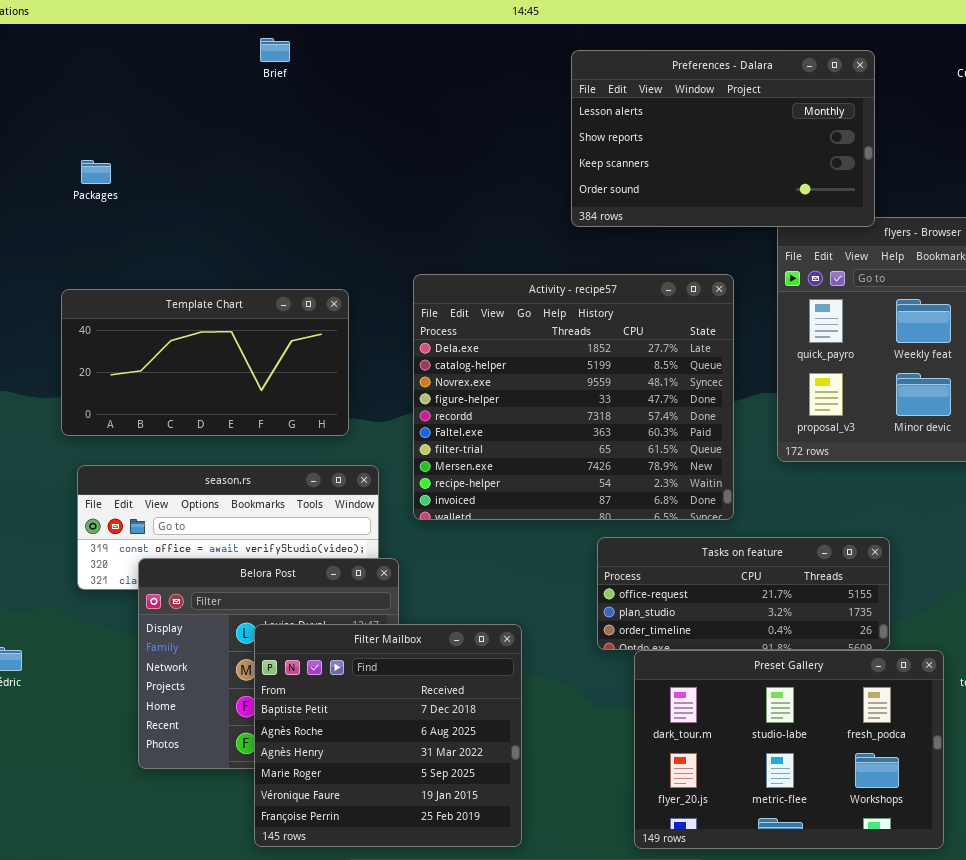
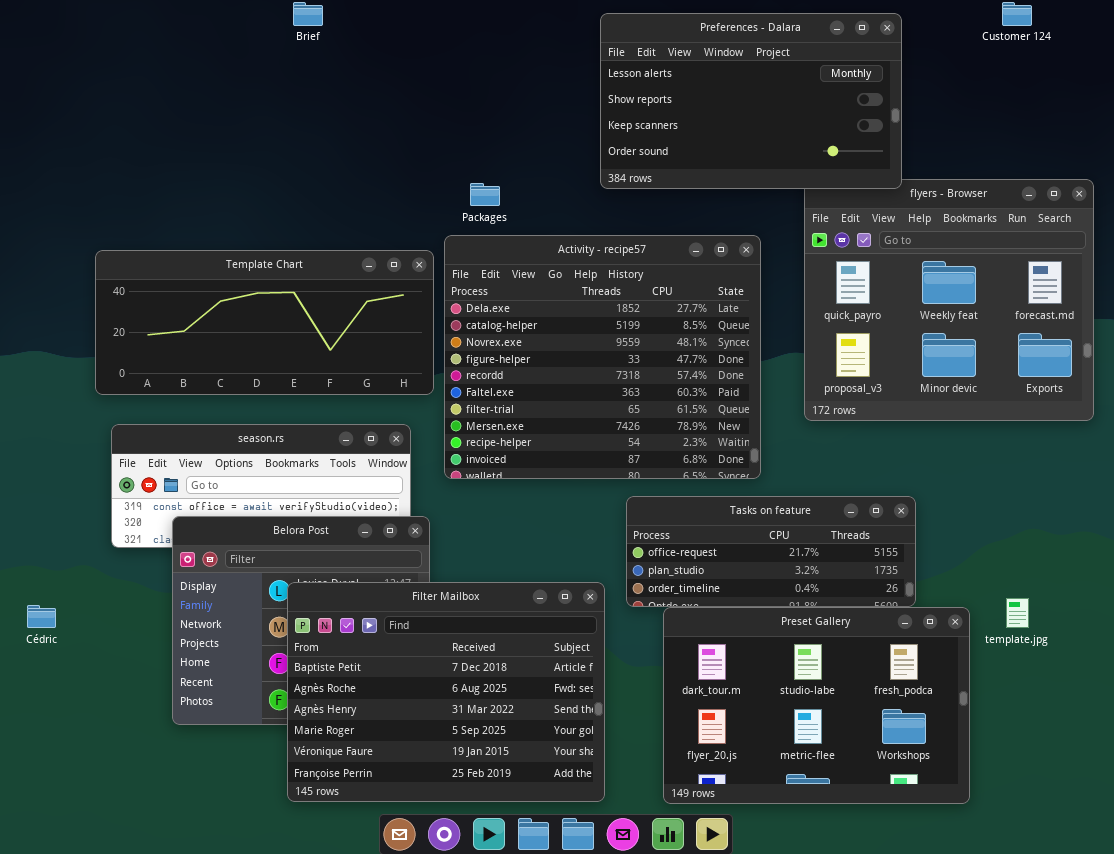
Packages: [81,160,111,184] -> [470,183,500,206], moved
Template Chart: [61,289,349,436] -> [95,250,434,395], resized
Filter Mailbox: [254,624,522,847] -> [287,582,605,802], resized

